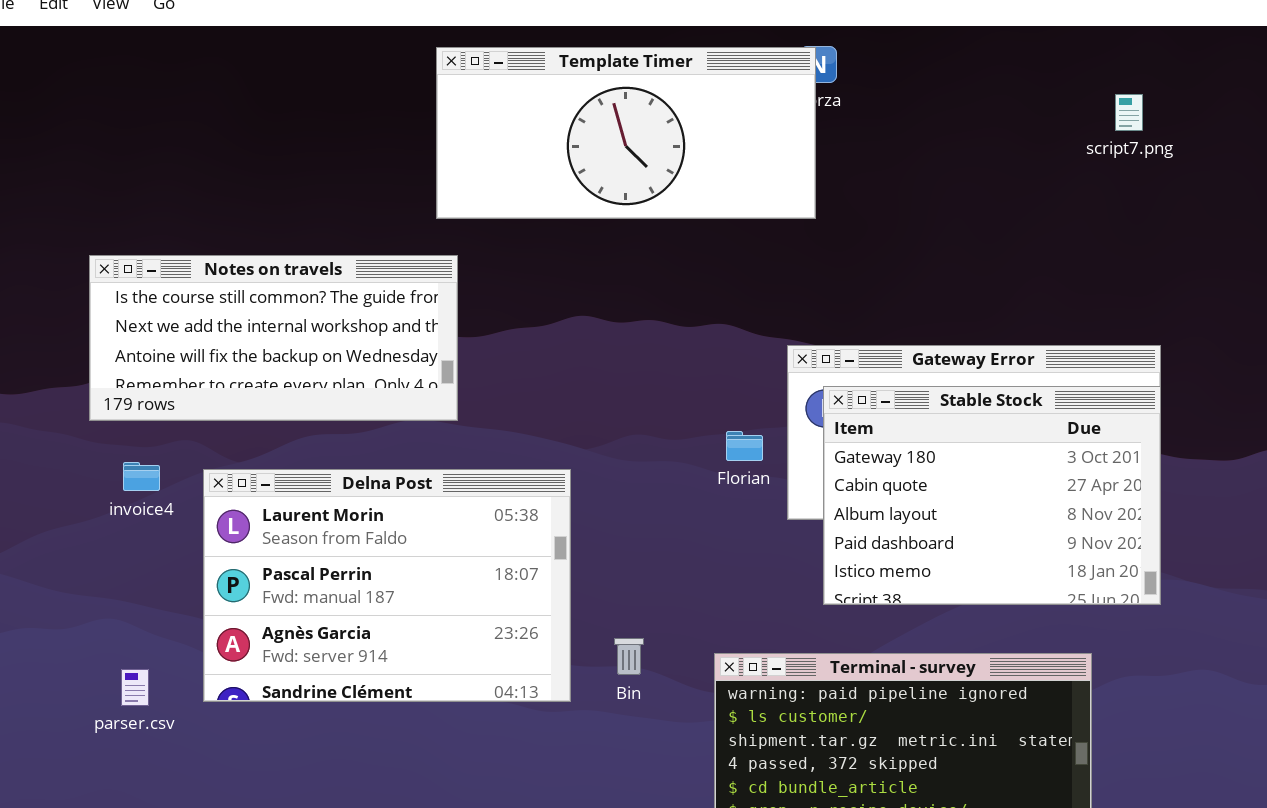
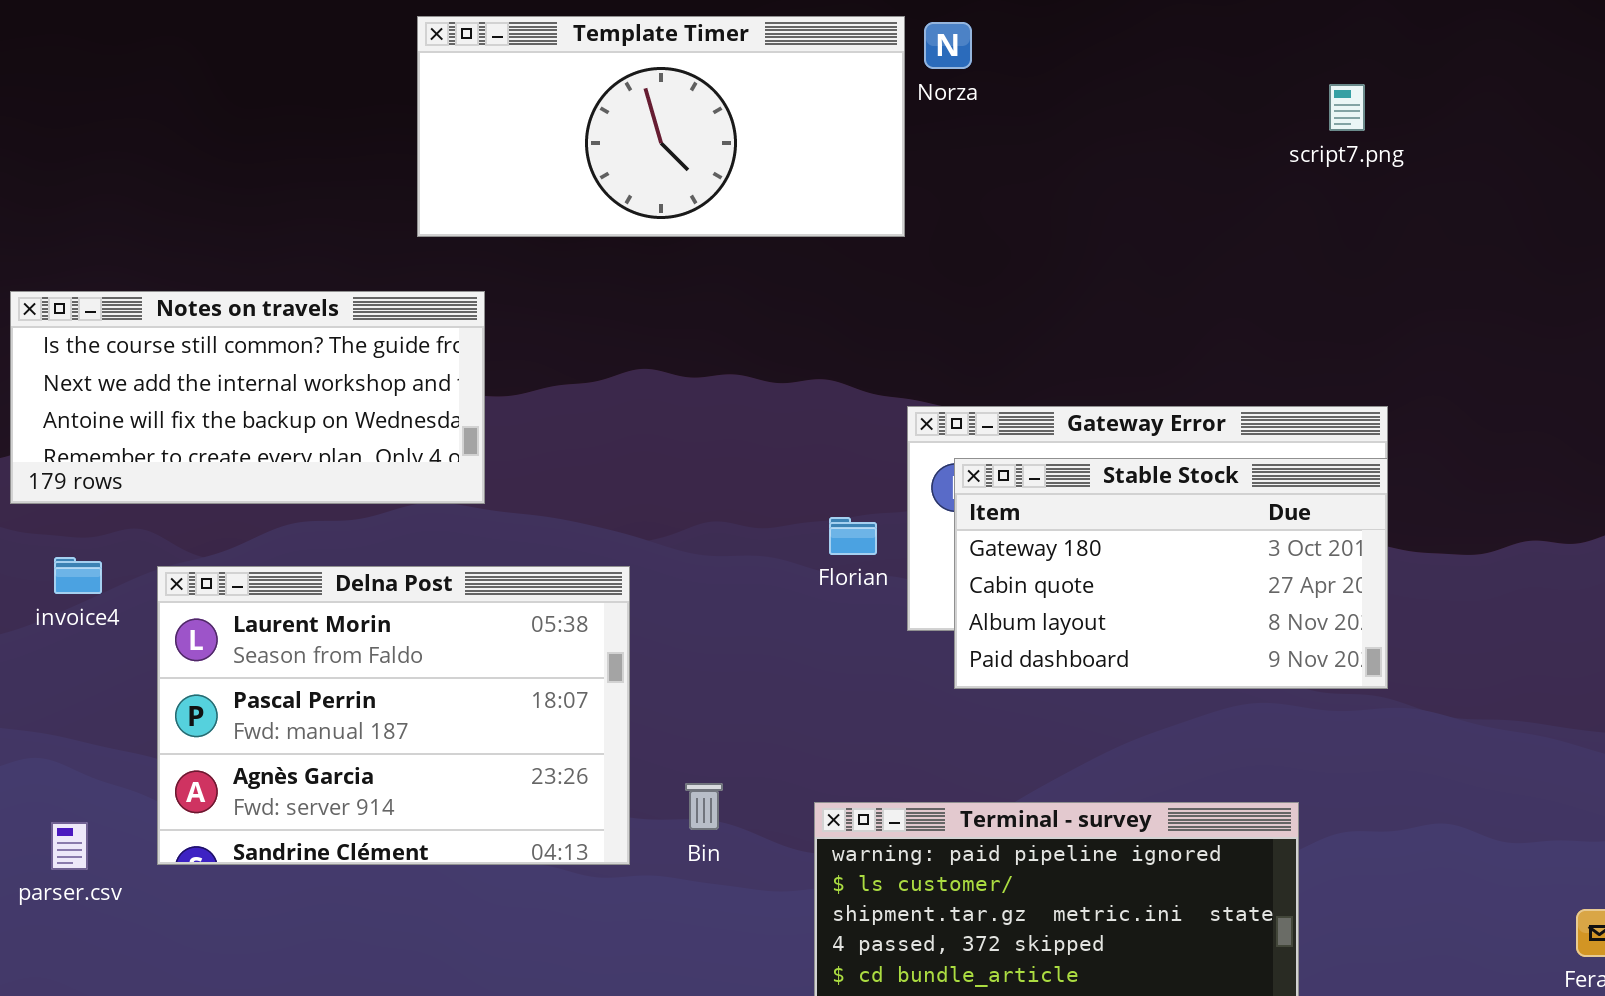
Template Timer: [436,47,816,219] -> [417,16,905,237], moved
Stable Stock: [823,386,1161,605] -> [954,458,1388,689], resized

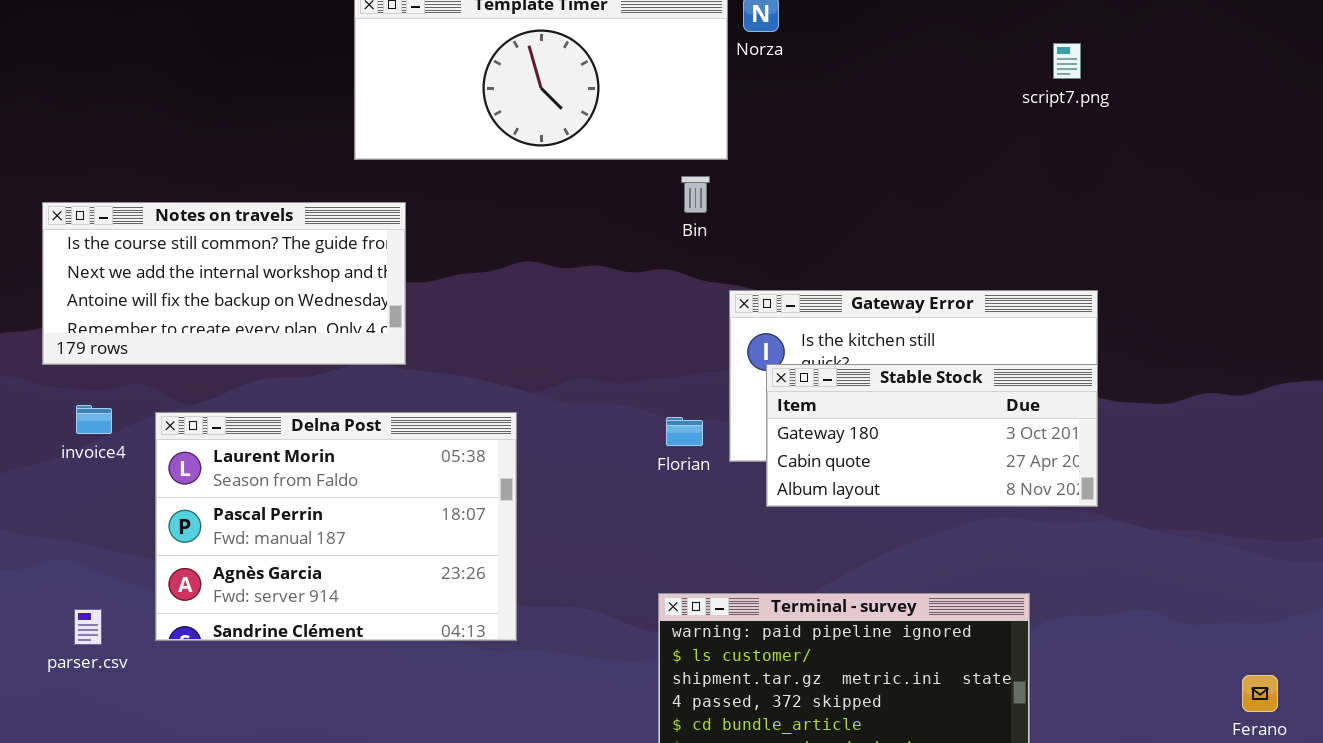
Stable Stock: [954,458,1388,689] -> [766,364,1098,507], resized
Florian: [829,517,877,555] -> [666,417,703,446], moved
Bin: [685,783,723,830] -> [681,176,710,213], moved

